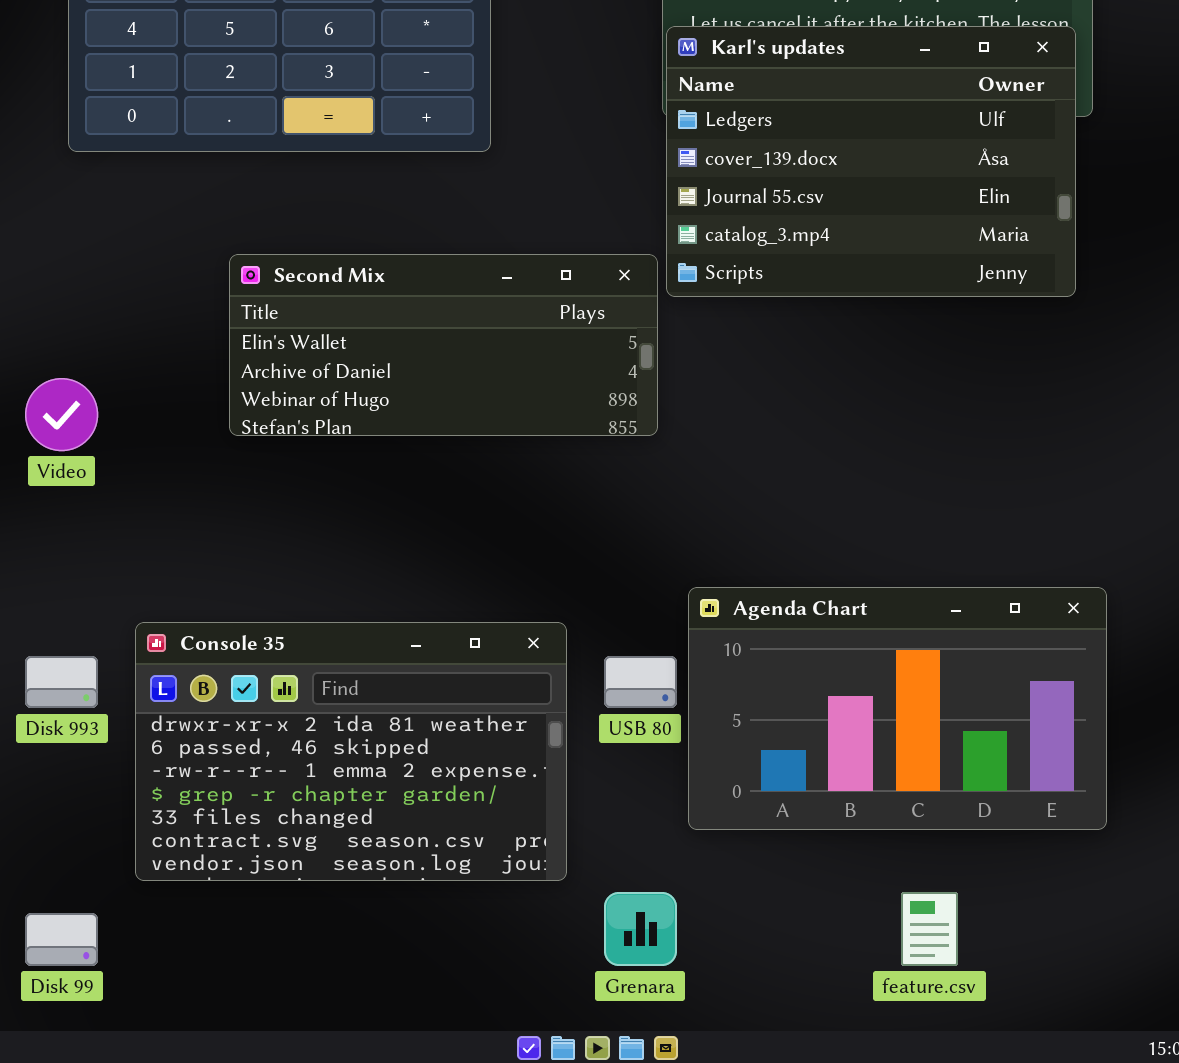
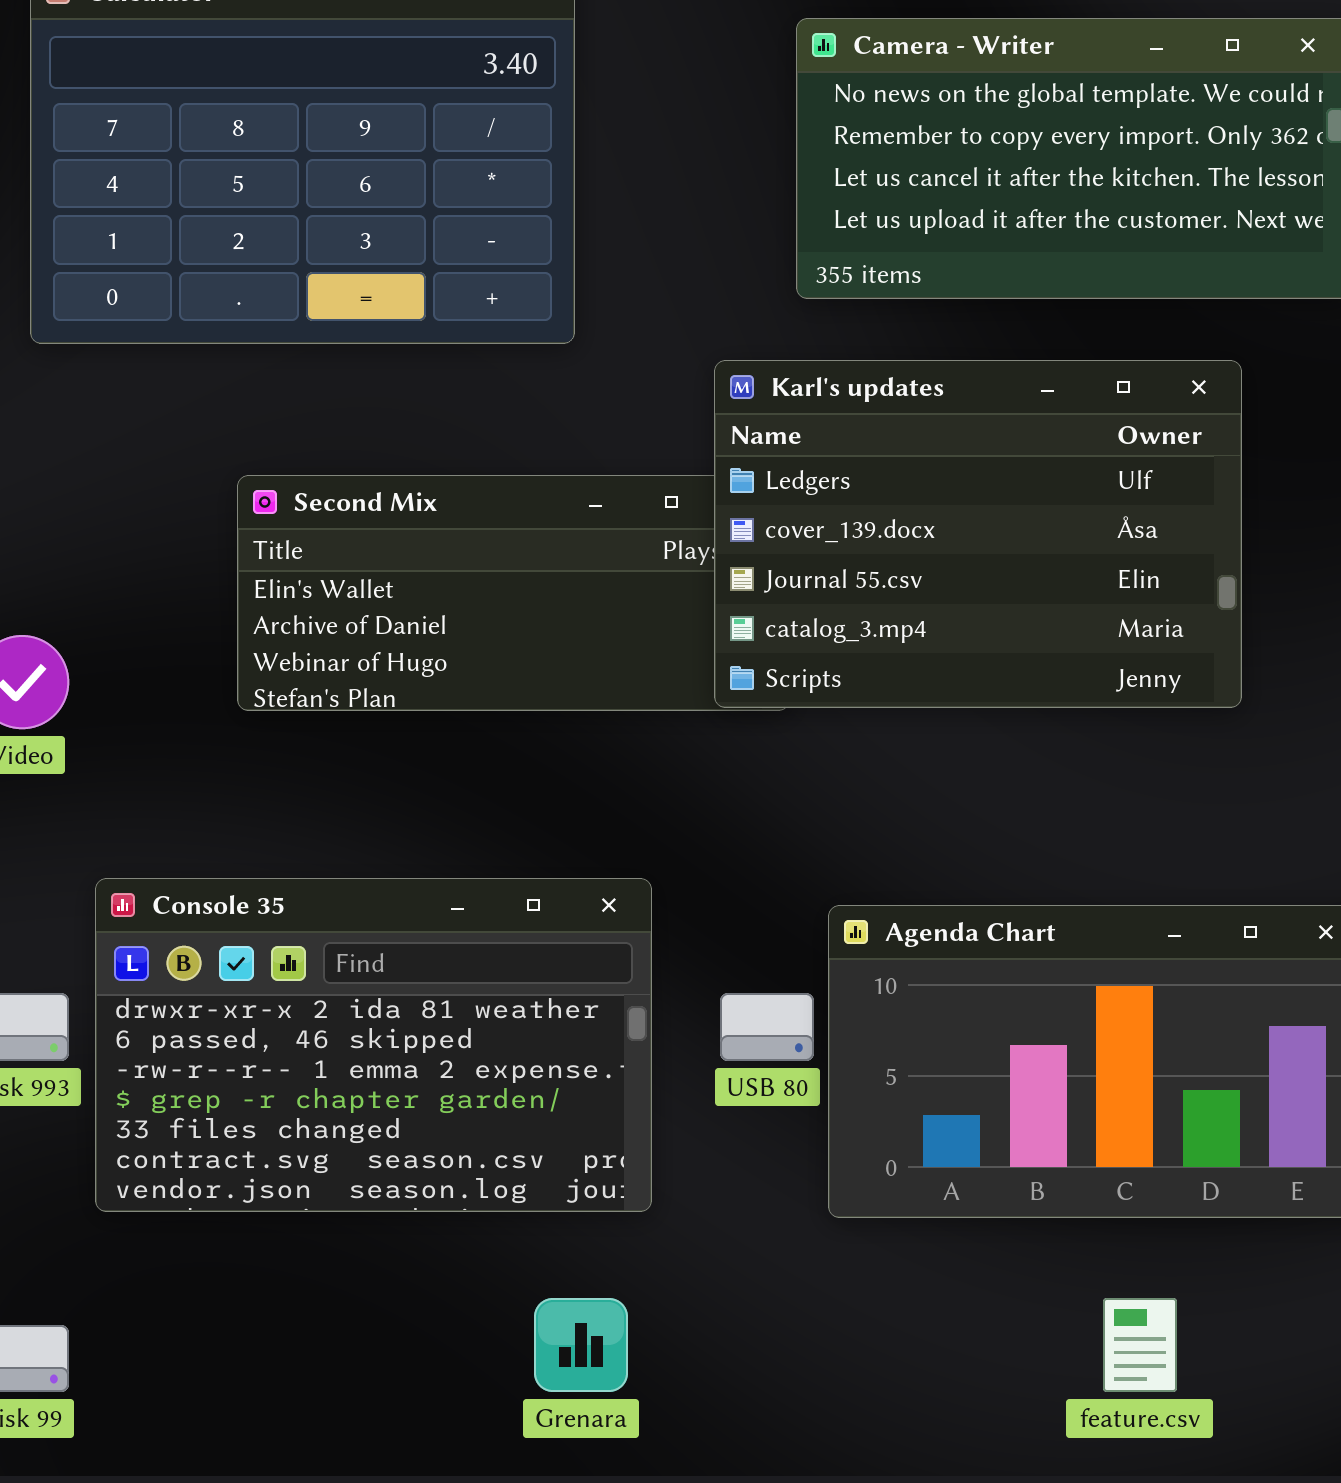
Karl's updates: [666,26,1076,297] -> [714,360,1242,708], moved
Console 35: [135,622,567,881] -> [95,878,652,1212], moved
Grenara: [604,892,677,966] -> [534,1298,628,1392], moved

